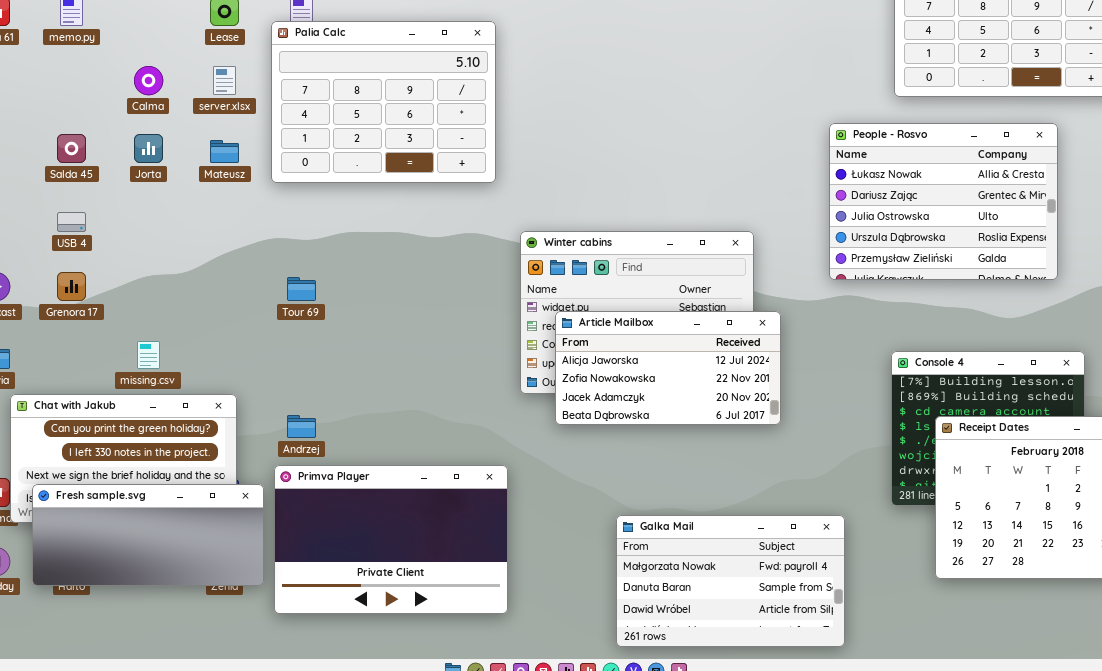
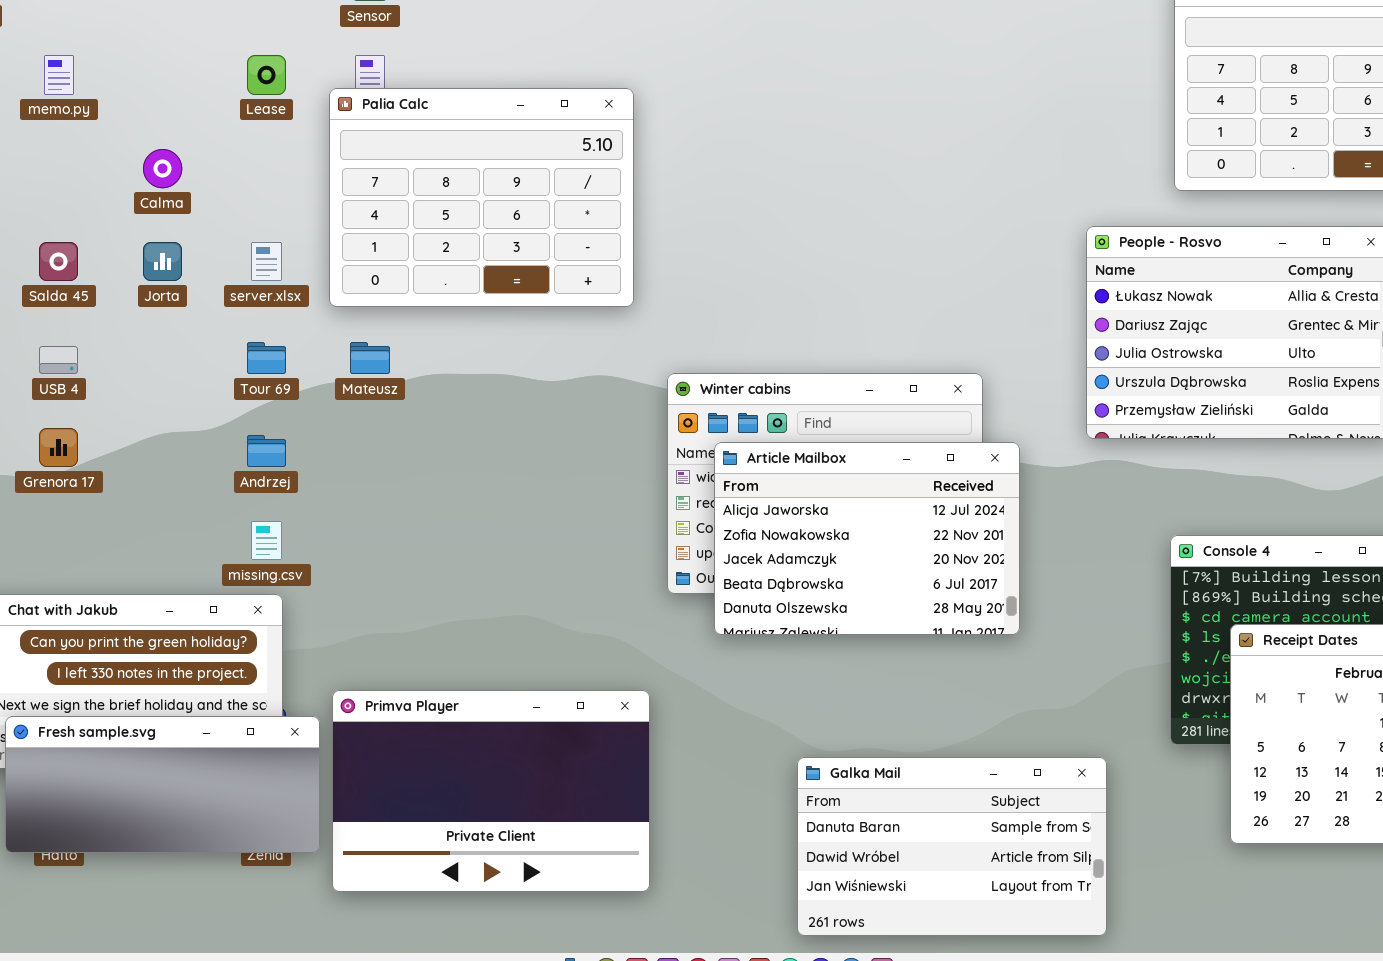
server.xlsx: [213,66,236,95] -> [251,242,282,281], moved
Mateusz: [210,140,239,163] -> [350,342,390,374], moved
Tour 69: [287,277,316,301] -> [247,342,286,374], moved
Article Mailbox: [555,311,781,425] -> [714,442,1020,635], resized
missing.csv: [137,341,160,369] -> [251,521,282,560], moved
Andrzej: [287,415,316,438] -> [247,435,286,467], moved
Galka Mail: [616,515,845,647] -> [797,757,1107,936], scrolled down 1 row

